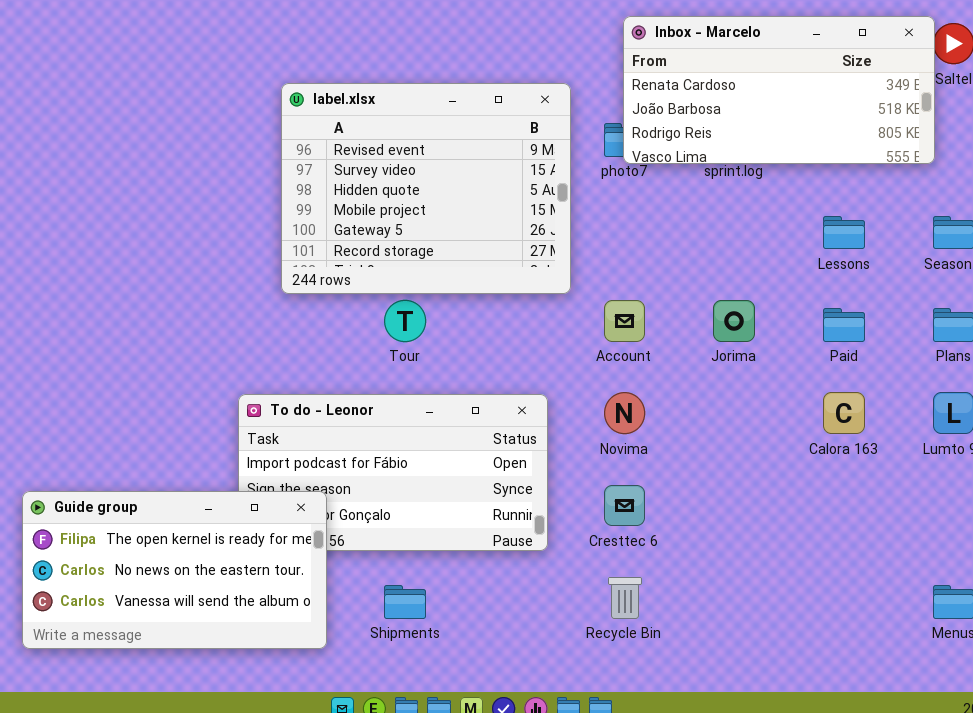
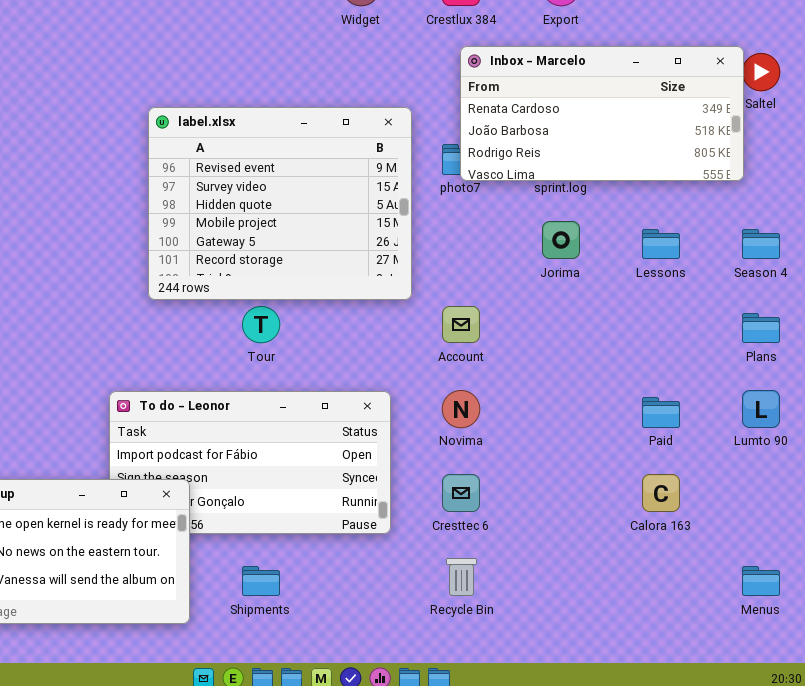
Jorima: [713,300,755,342] -> [542,221,580,259], moved
Paid: [823,308,865,342] -> [642,397,680,428], moved
Calora 163: [823,392,865,434] -> [642,474,680,512], moved

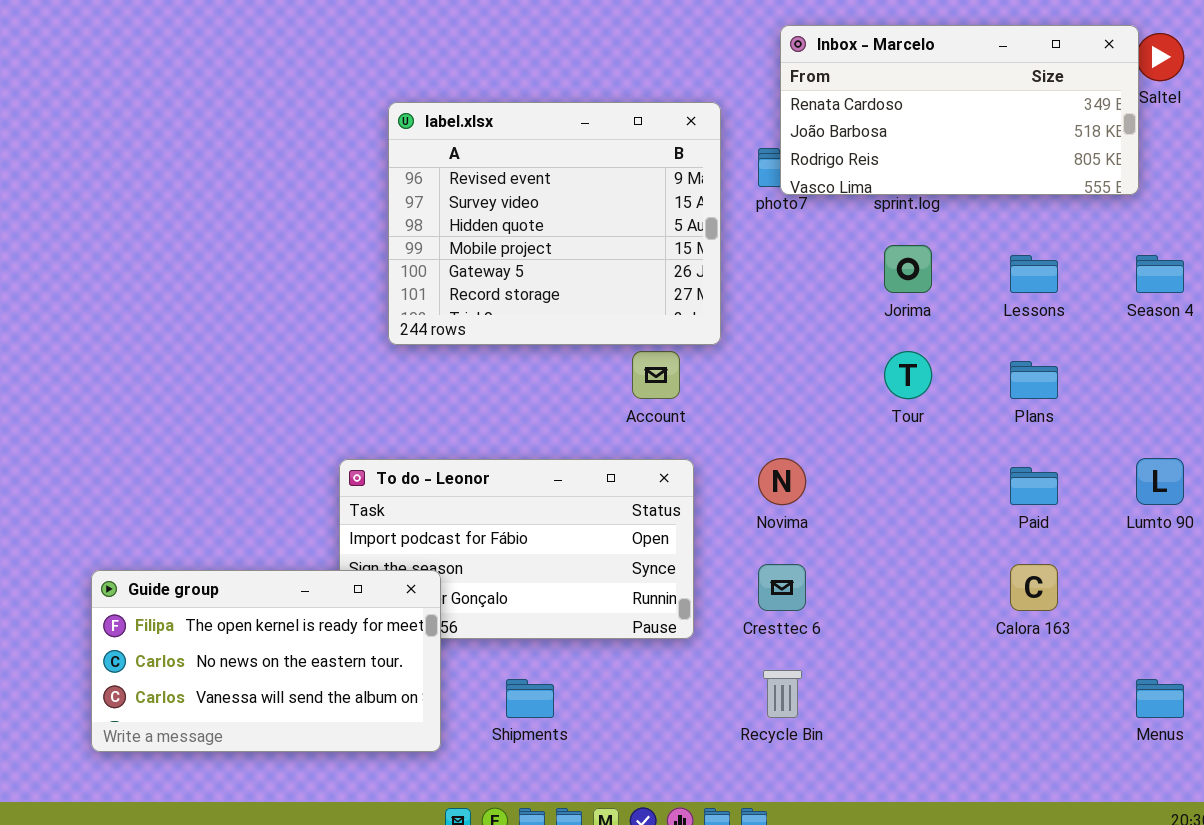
Tour: [242,306,280,343] -> [884,351,932,399], moved
Account: [442,306,480,343] -> [632,351,680,399], moved
Plans: [742,313,780,343] -> [1010,361,1058,399], moved

